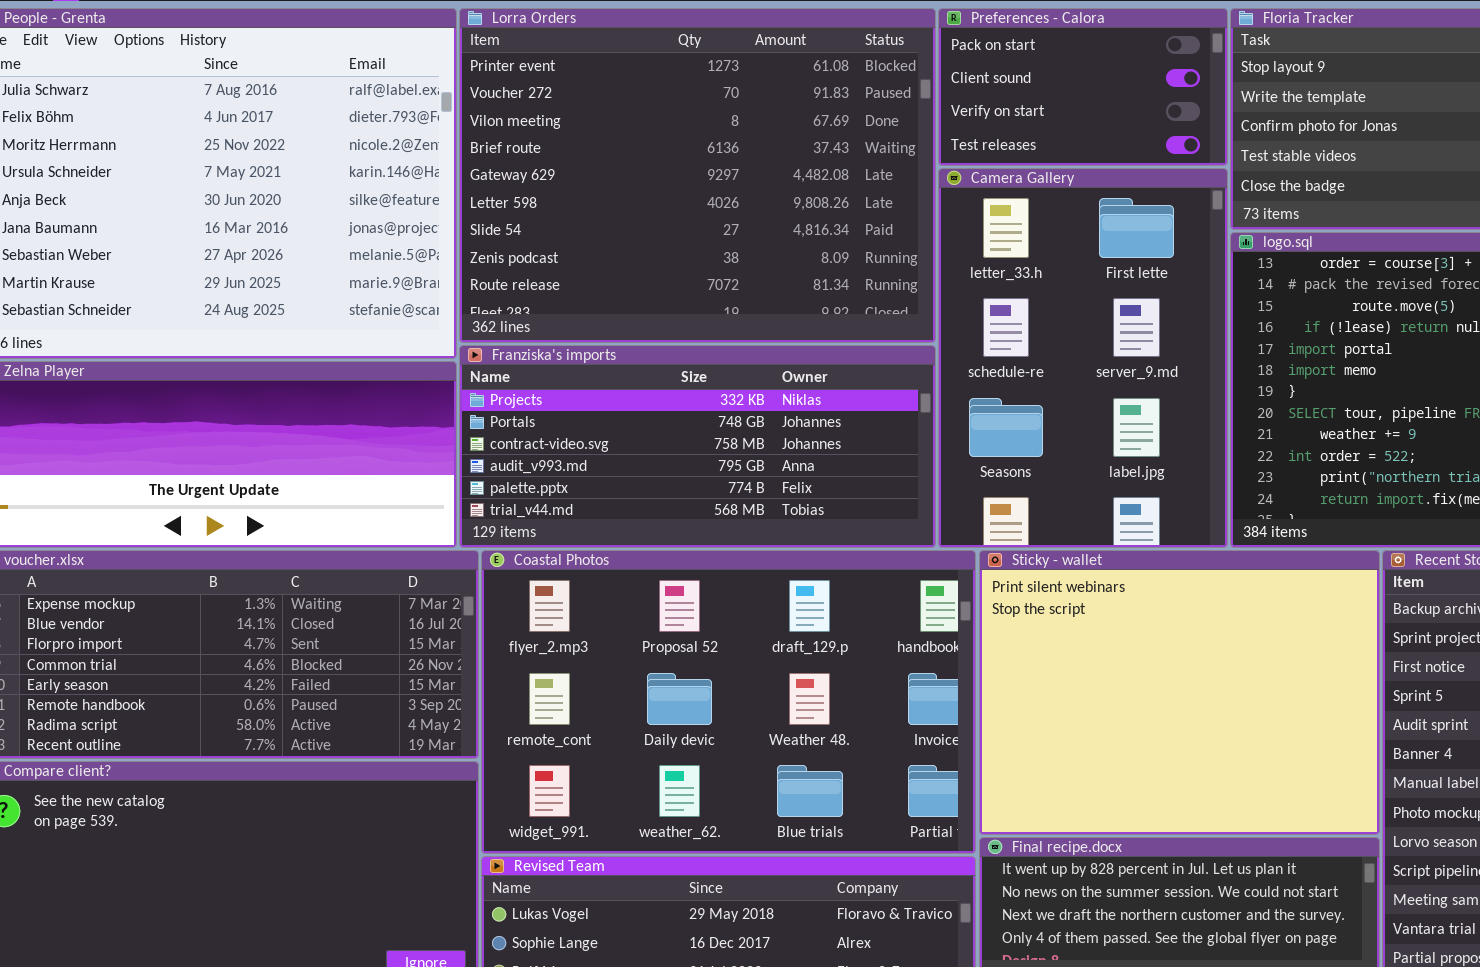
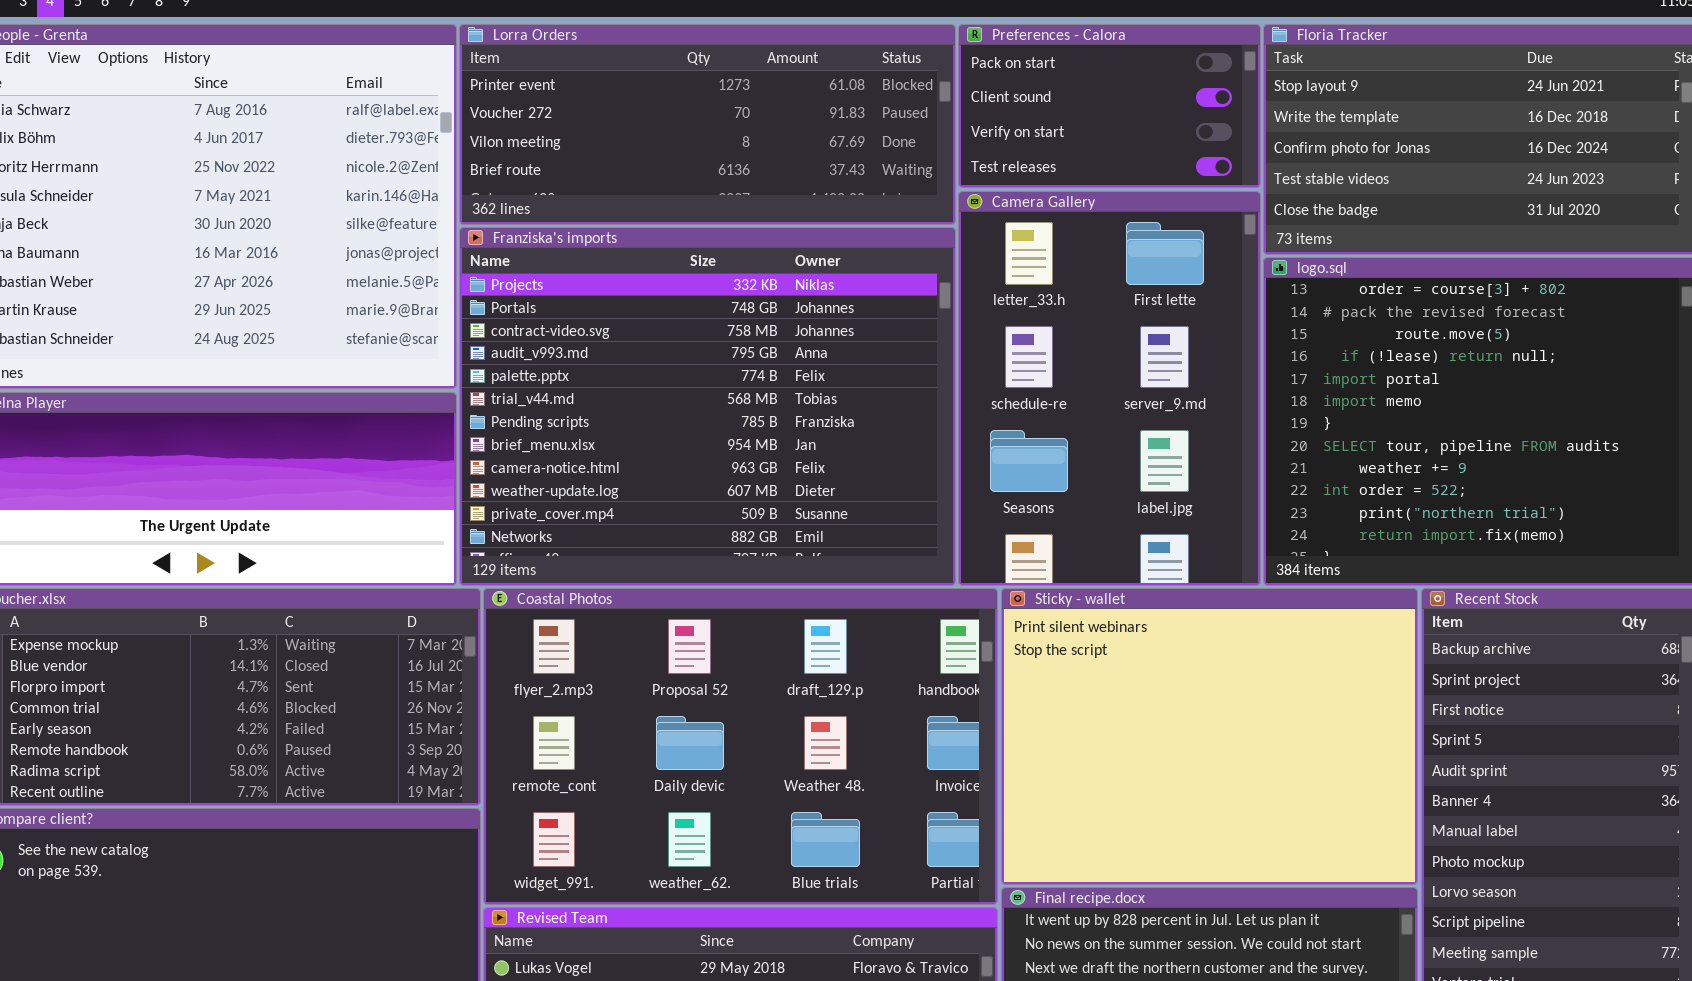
Lorra Orders: [459,8,936,343] -> [459,24,956,225], resized
Franziska's imports: [459,345,936,548] -> [459,227,956,586], resized

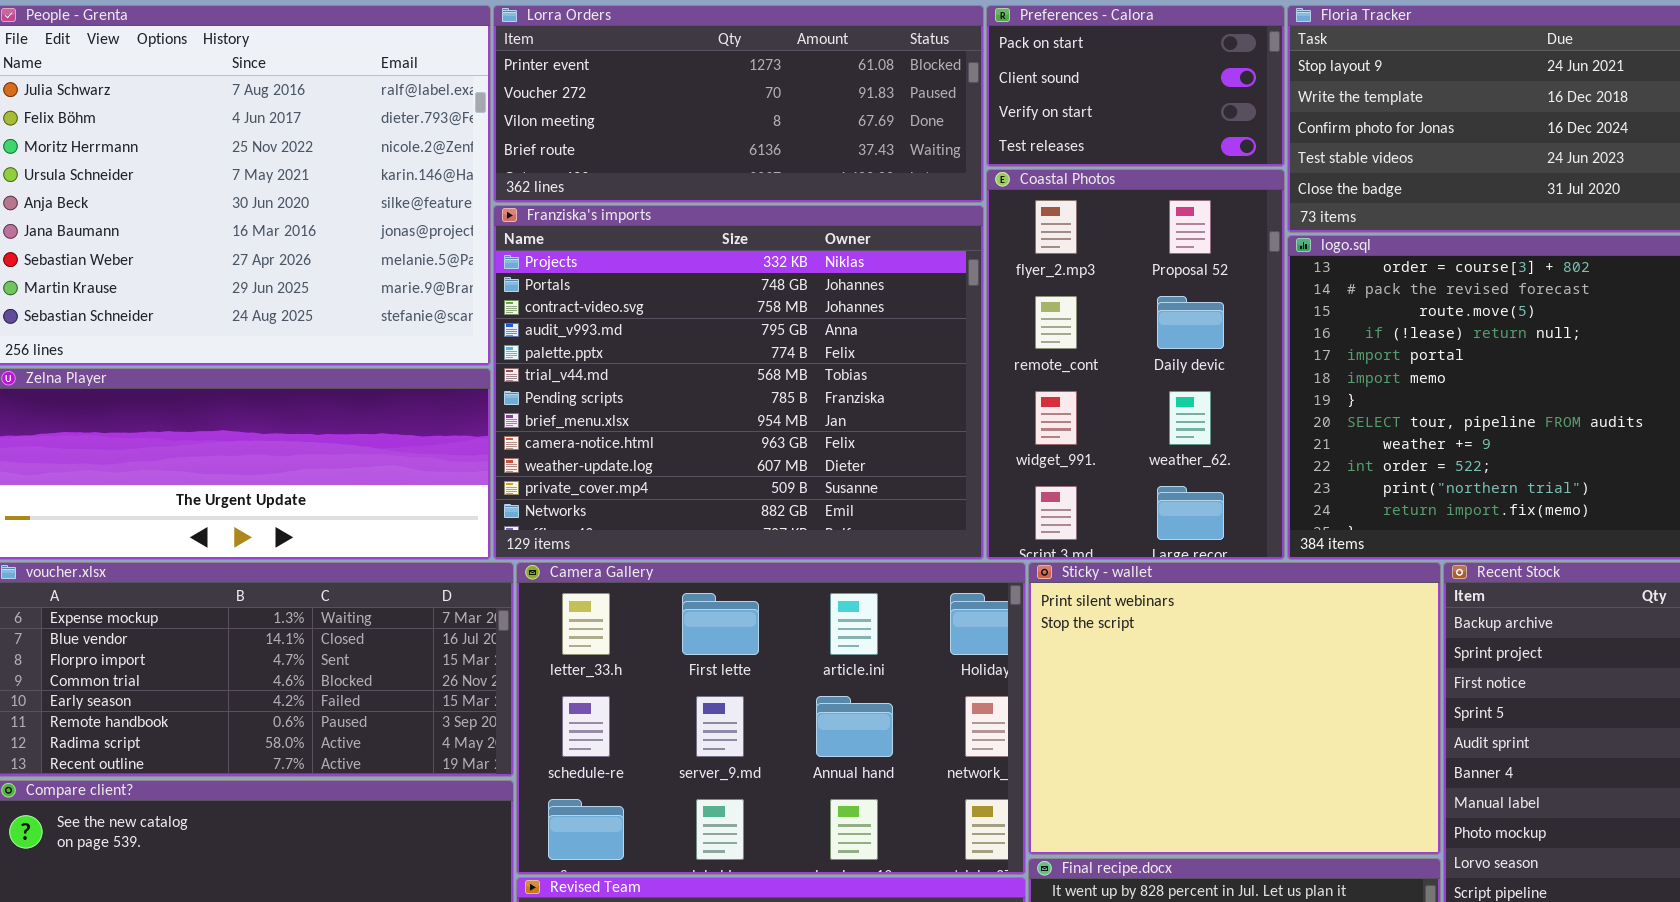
Camera Gallery: [958,191,1261,586] -> [516,562,1026,875], moved, resized
Coastal Photos: [483,588,998,905] -> [986,169,1285,560], moved, resized

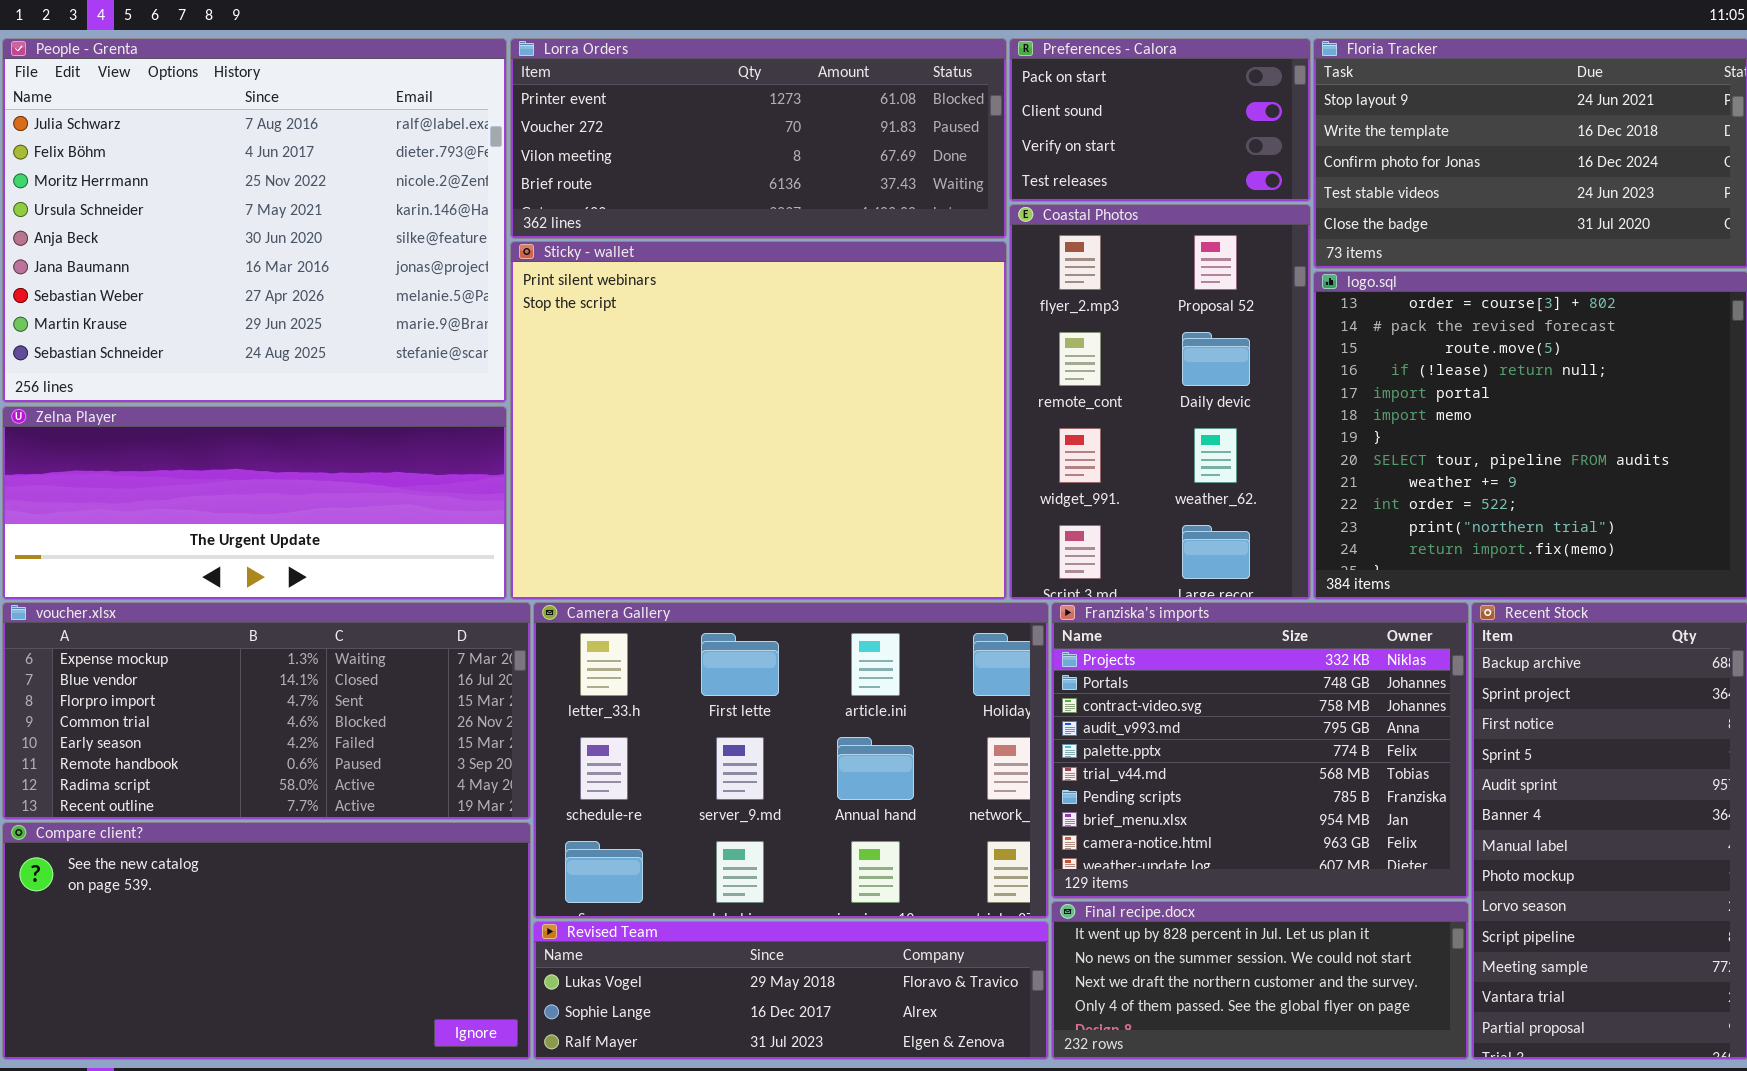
Franziska's imports: [493,205,984,560] -> [1051,602,1469,899], moved, resized
Sticky - wallet: [1028,562,1441,855] -> [510,241,1007,600], moved, resized

